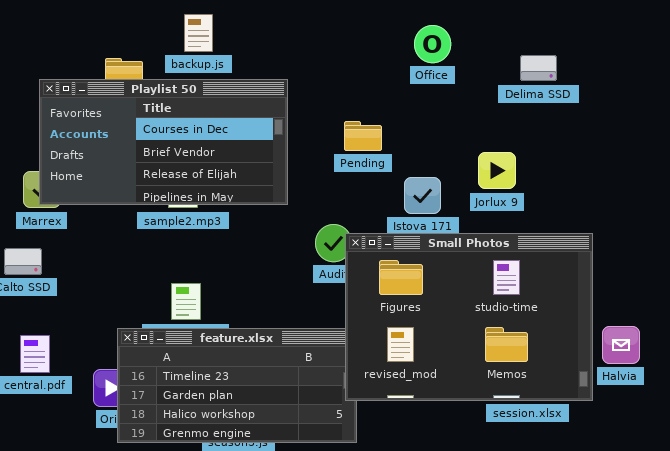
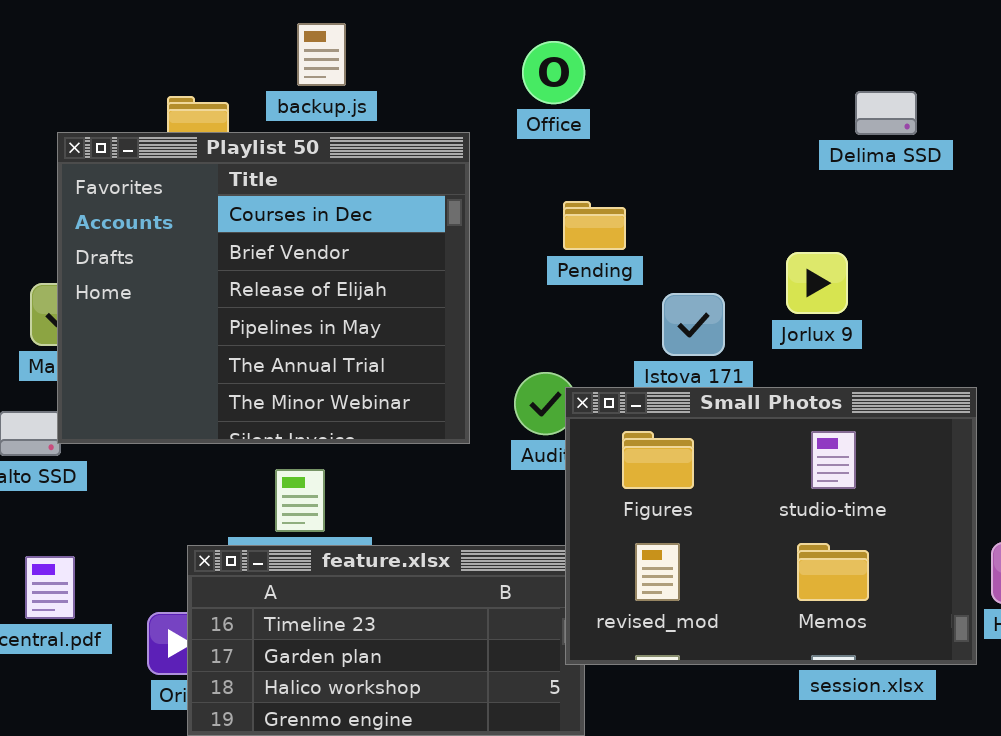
Office: [414,25,451,63] -> [522,41,585,104], moved
Playlist 50: [39,79,288,205] -> [57,132,470,444], resized

